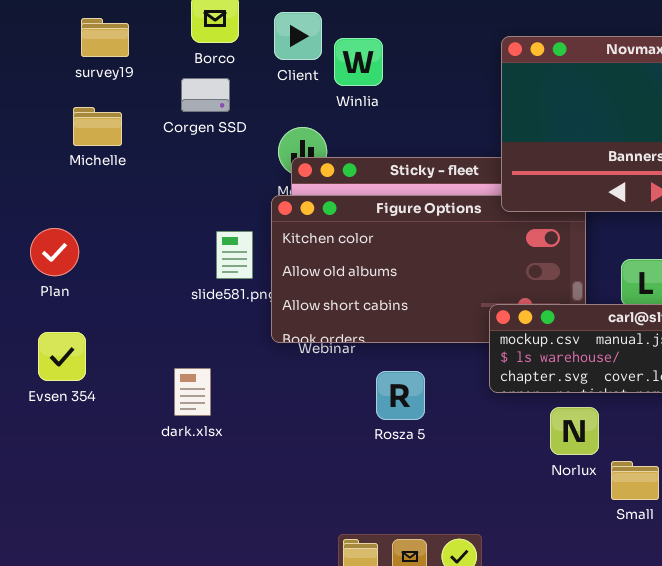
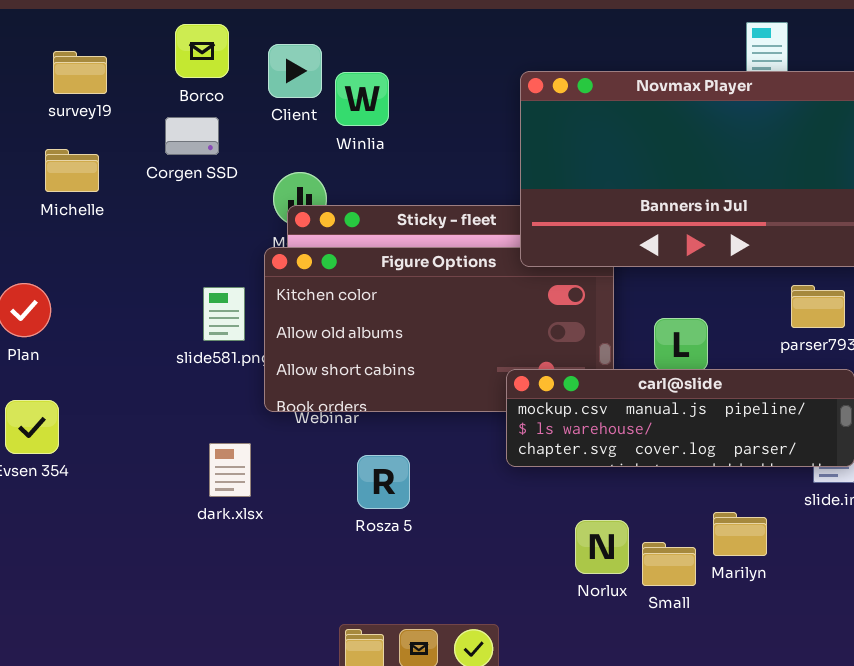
dark.xlsx: [174,368,211,416] -> [209,443,251,497], moved
Rosza 5: [376,371,425,420] -> [357,455,410,509], moved
Norlux: [550,407,599,455] -> [575,520,629,574], moved

